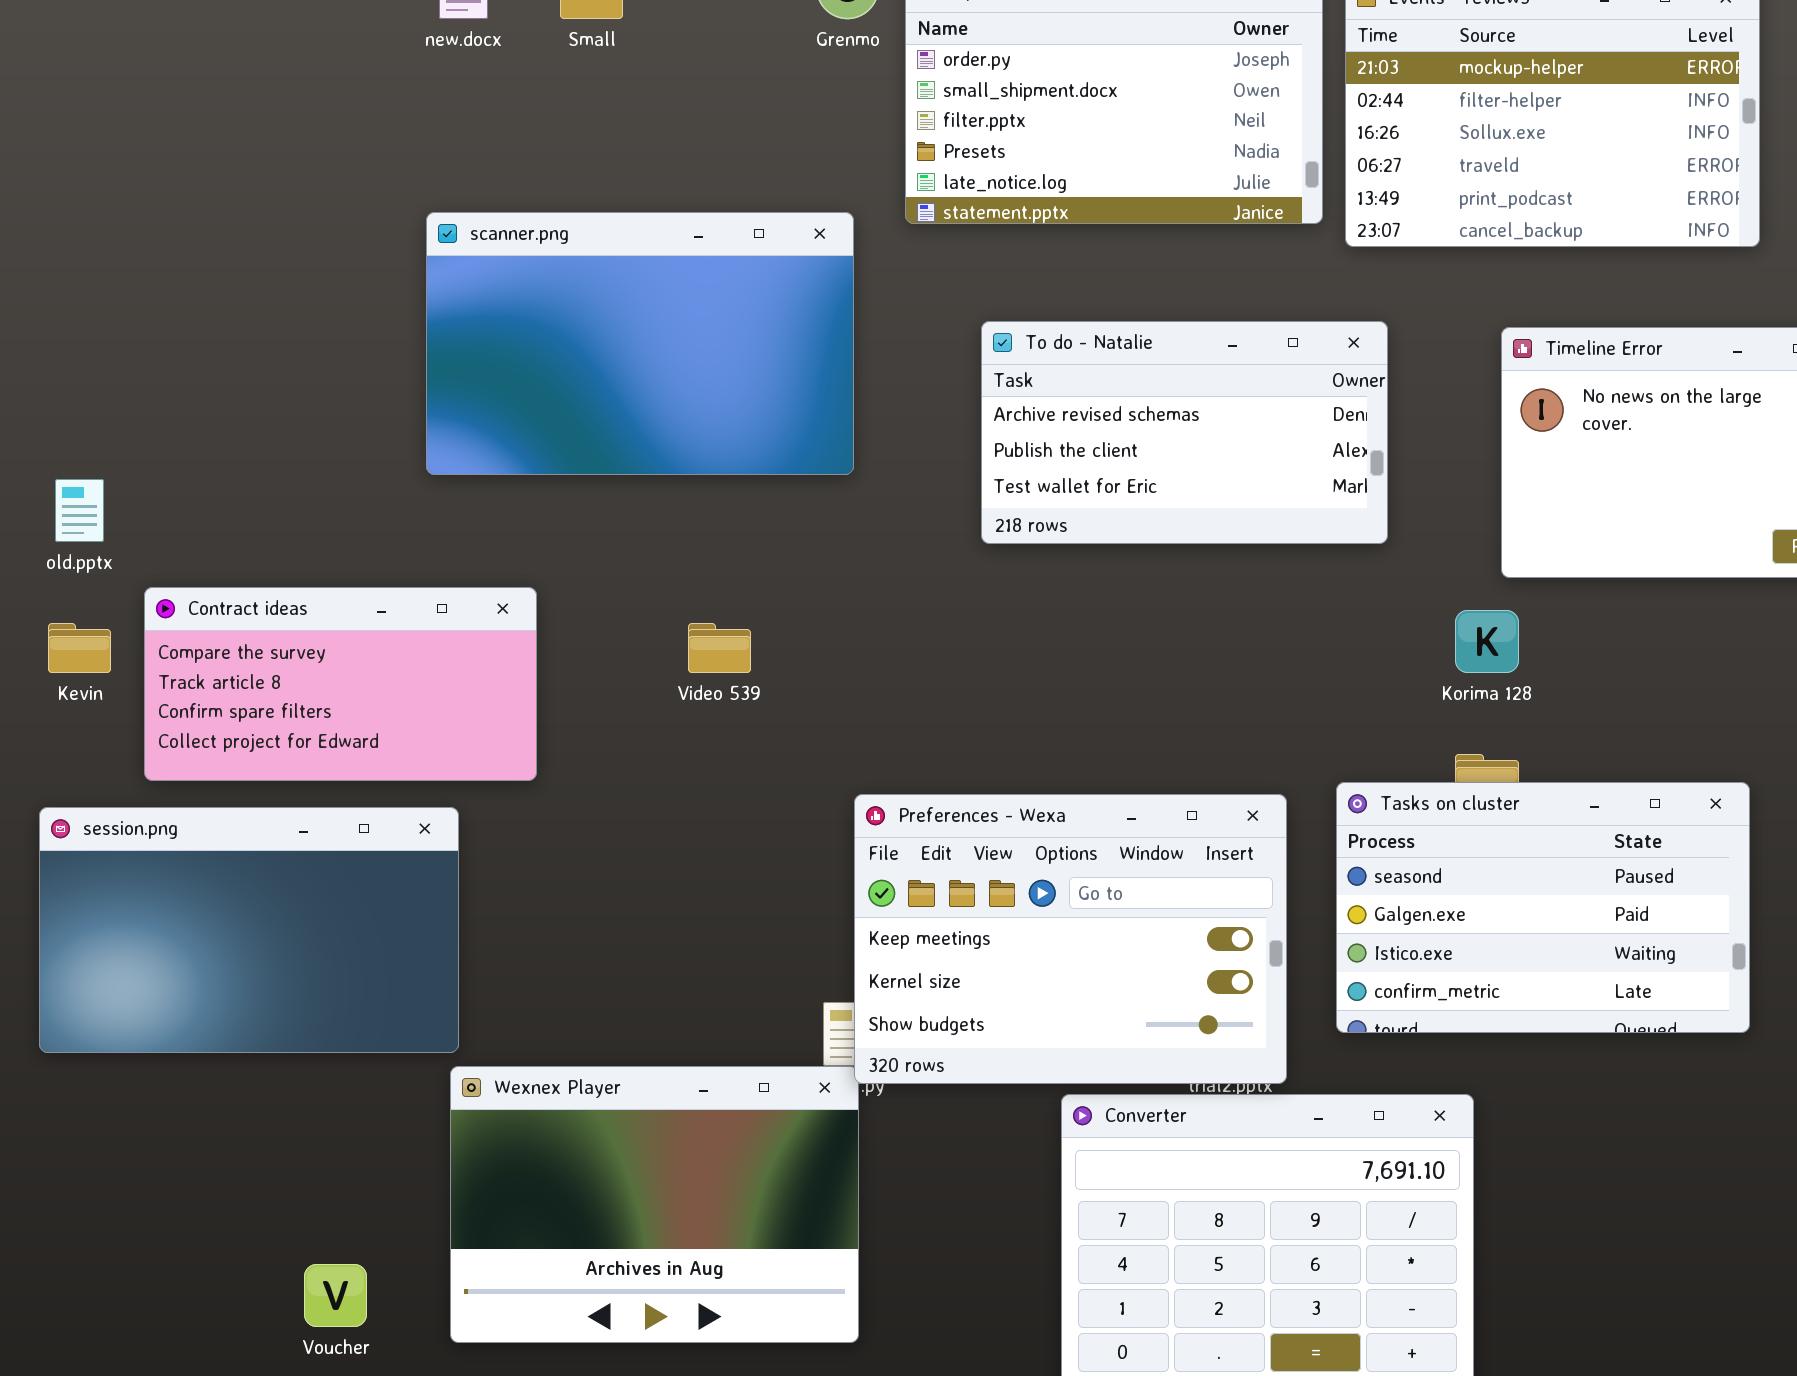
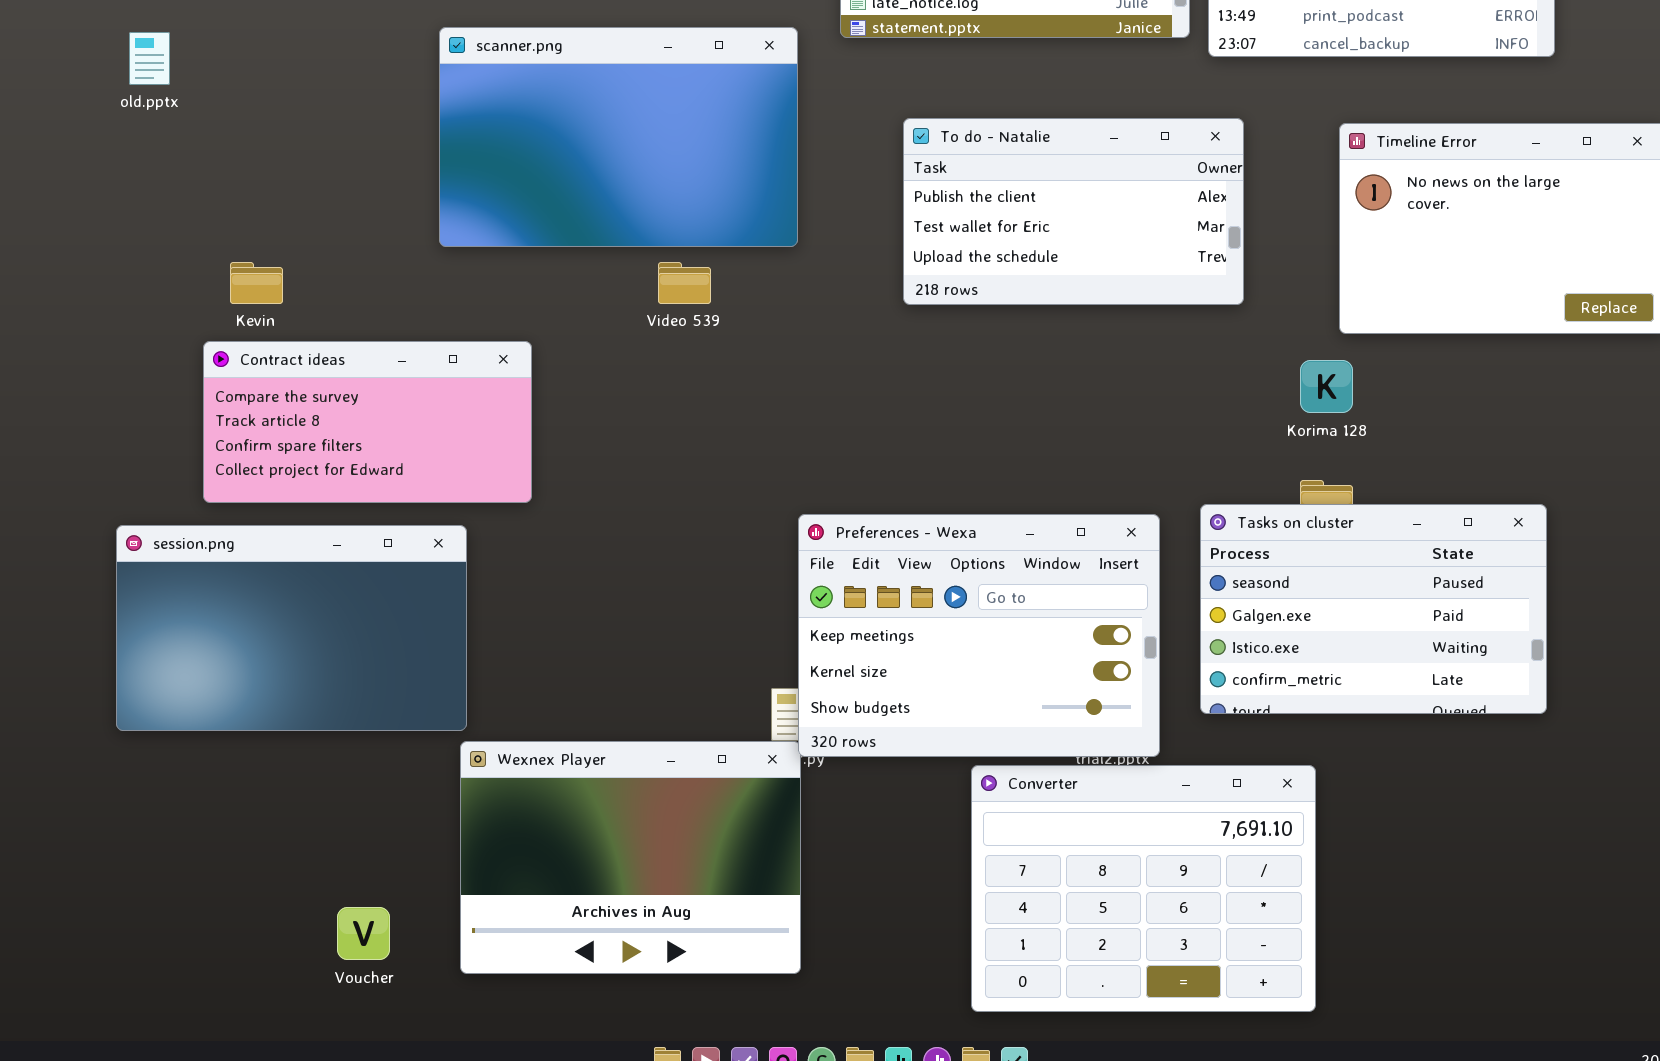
To do - Natalie: [981,321,1388,544] -> [903,118,1244,305], scrolled down 1 row
old.pptx: [55,479,104,542] -> [129,32,170,85], moved
Kevin: [48,623,111,673] -> [230,262,283,304], moved
Video 539: [688,623,751,673] -> [658,262,711,304], moved

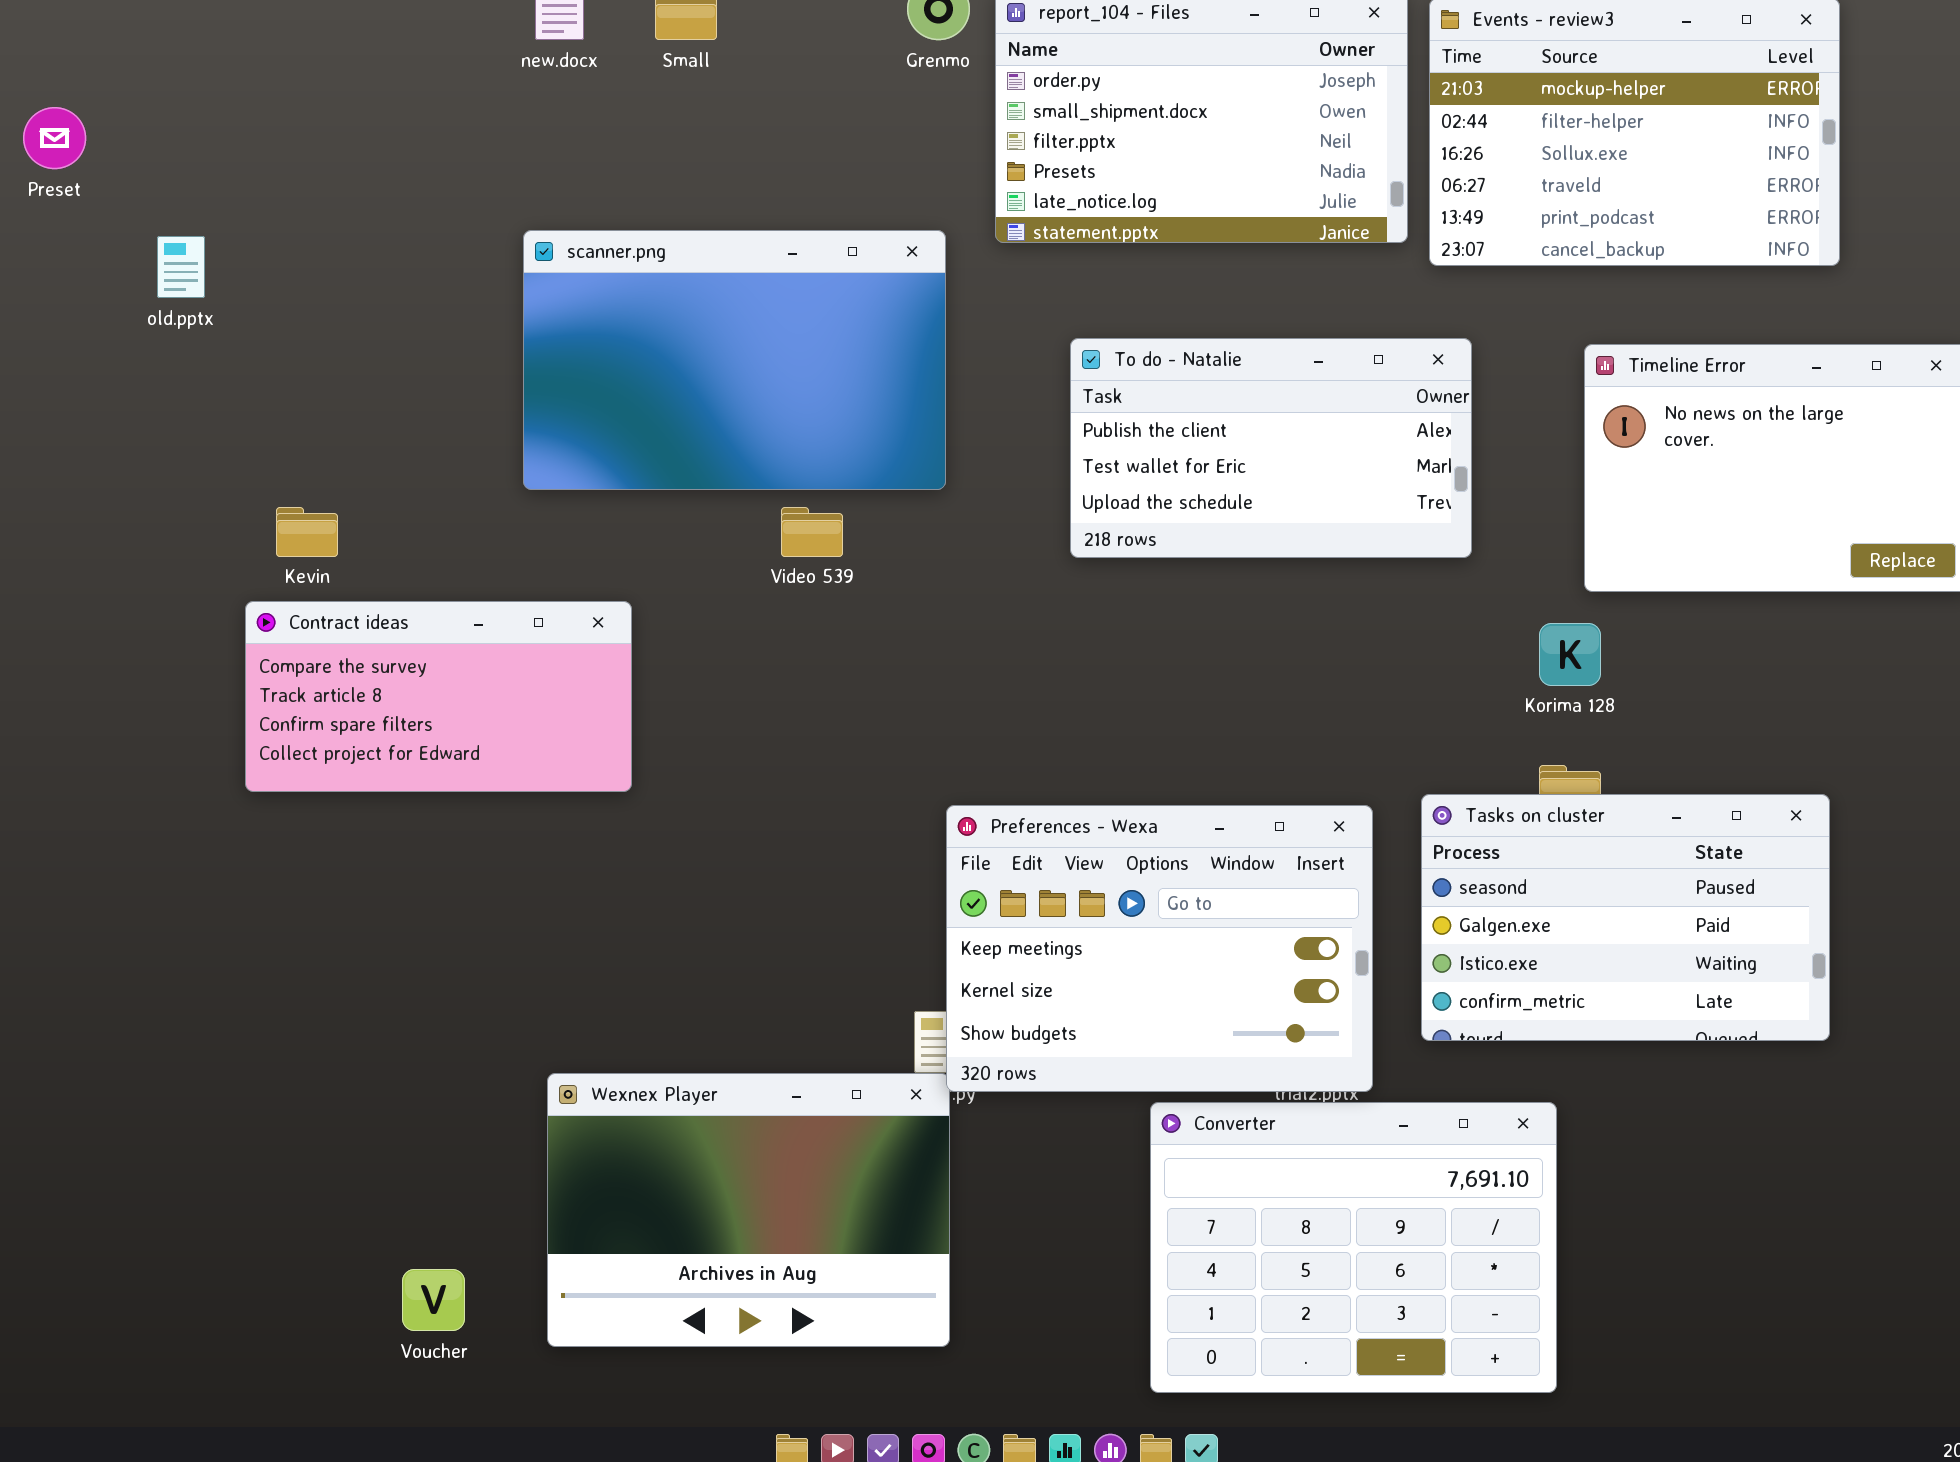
session.png: [116,525,467,731] -> none, closed

